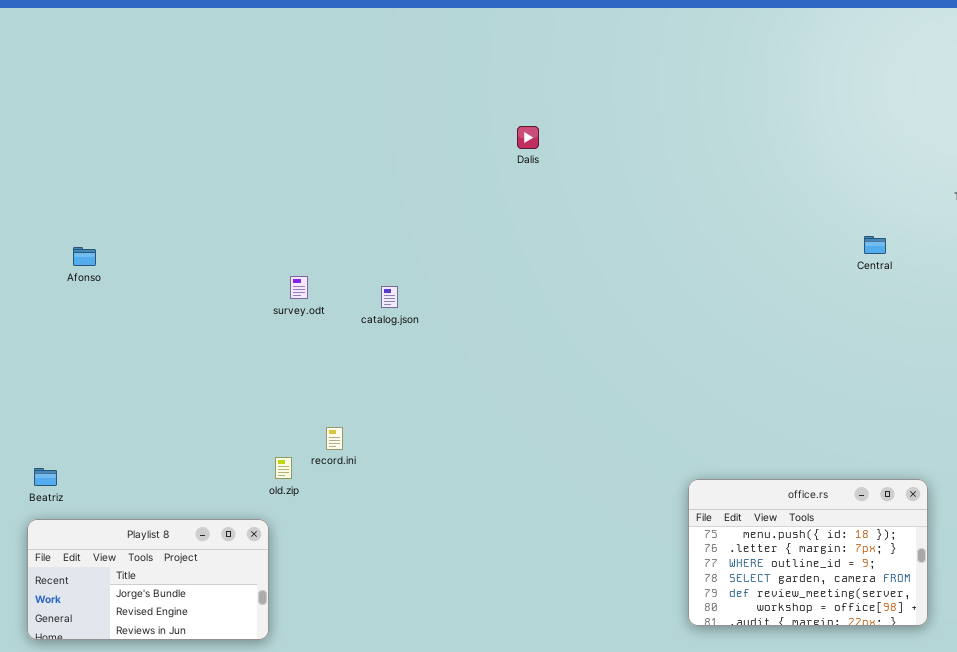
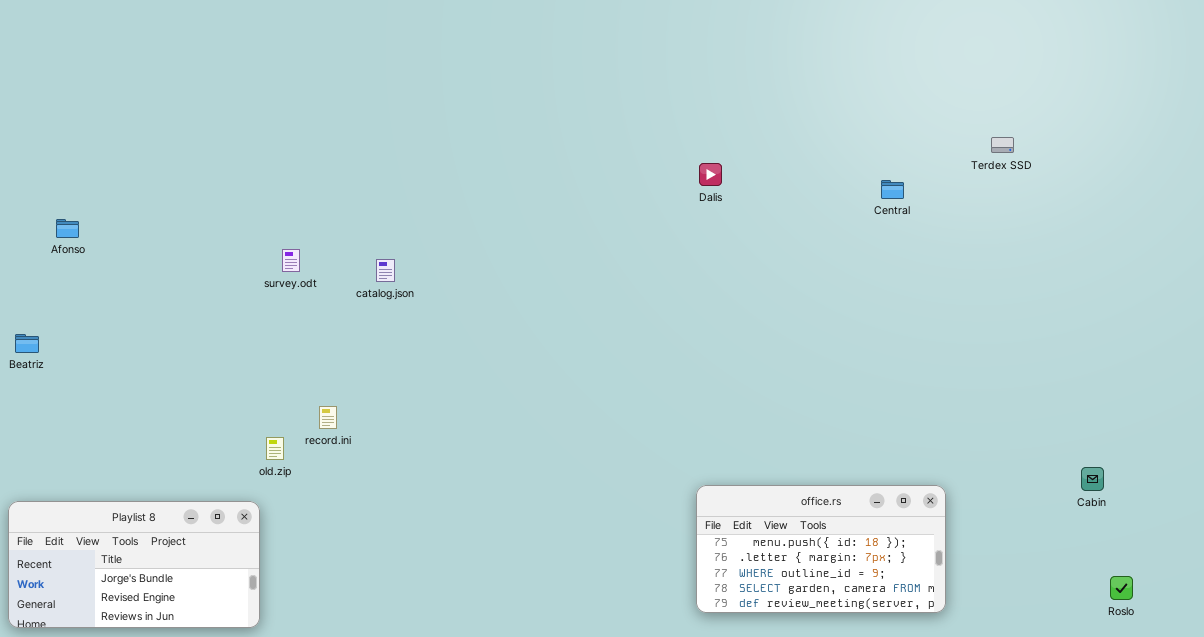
Dalis: [517,126,539,149] -> [699,163,722,186], moved
Central: [864,236,886,254] -> [881,180,904,199], moved
Beatriz: [34,468,57,486] -> [15,334,39,353], moved
office.rs: [688,479,928,626] -> [696,485,946,613], resized

